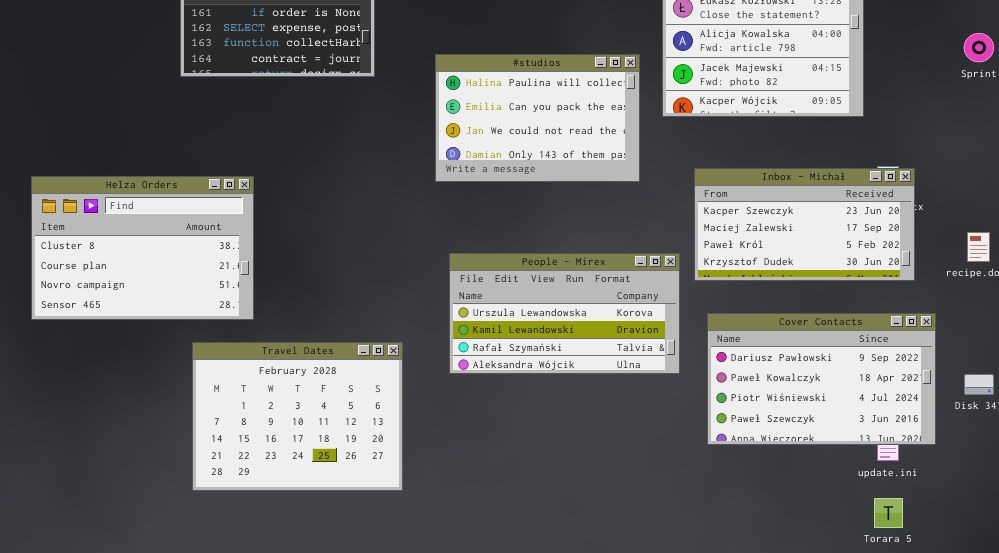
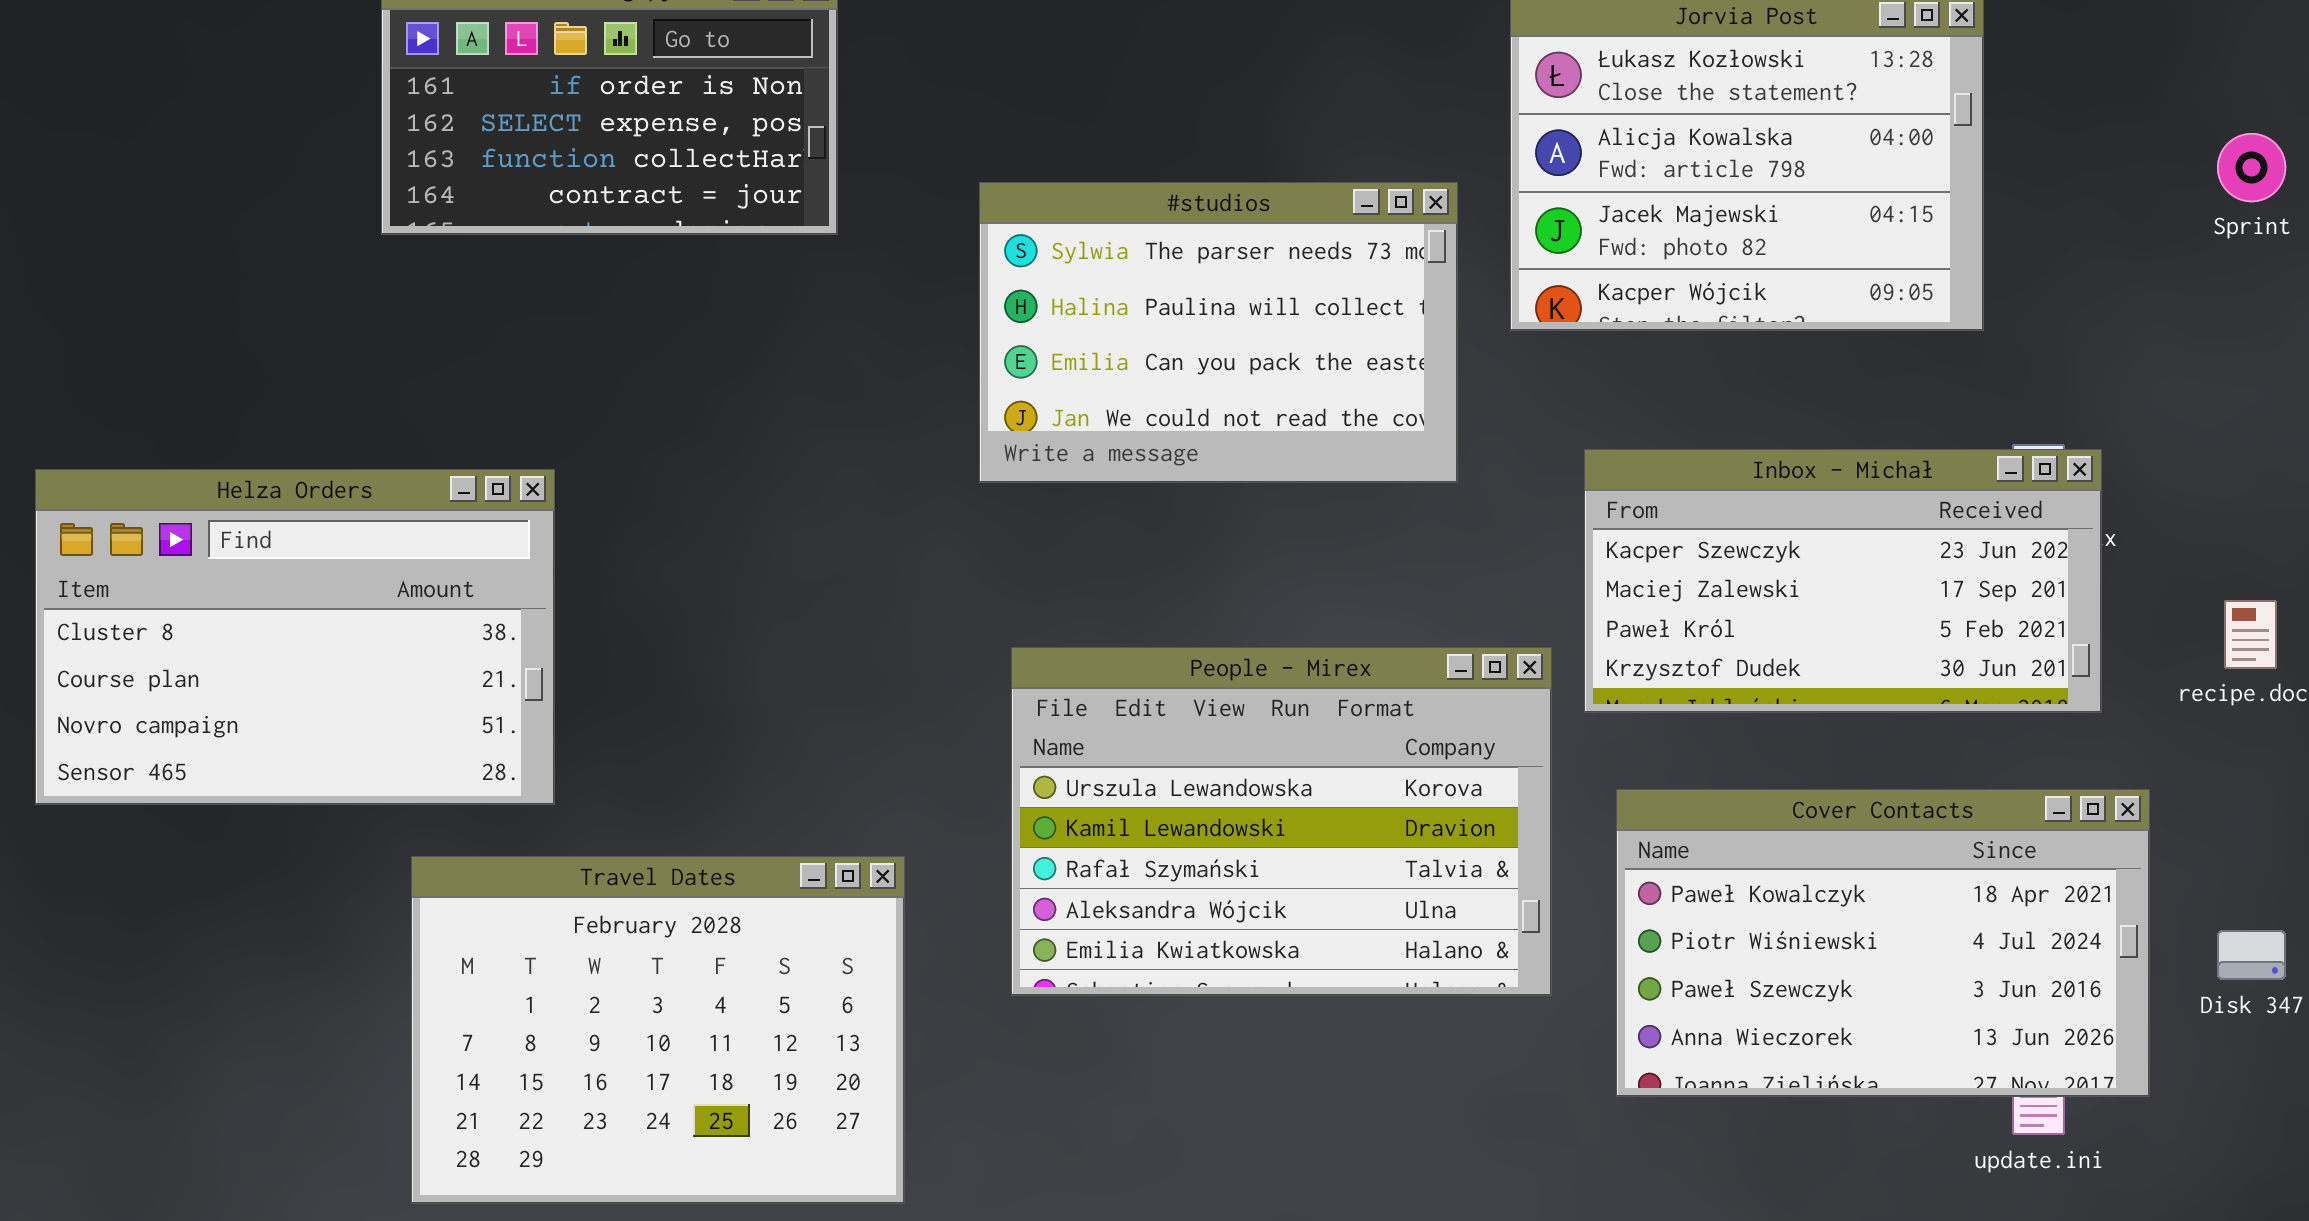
#studios: [435,54,640,182] -> [979,182,1458,483], scrolled up 1 row
People - Mirex: [449,253,680,374] -> [1011,647,1552,996], resized
Cover Contacts: [707,313,936,445] -> [1616,789,2150,1097], scrolled down 1 row

